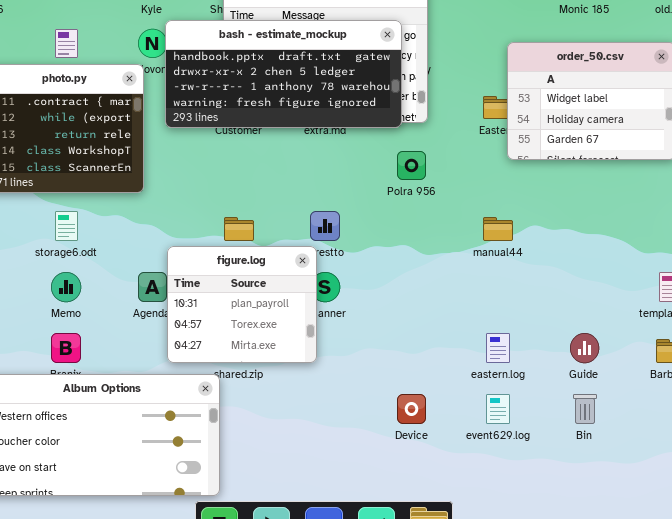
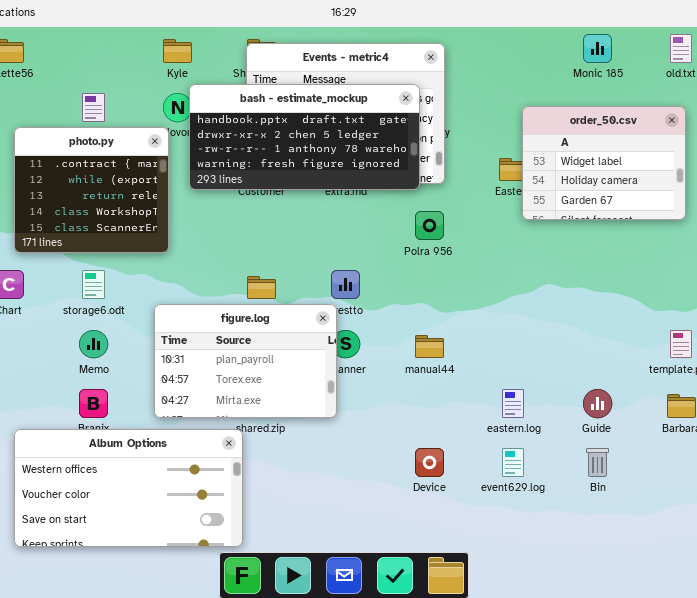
manual44: [483,217,513,241] -> [415,335,444,358], moved
figure.log: [167,246,317,363] -> [154,304,337,418], resized

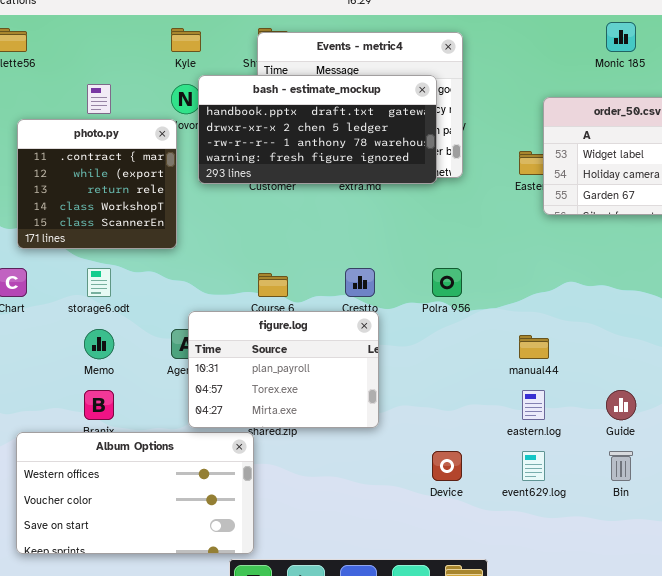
Polra 956: [415,211,444,240] -> [432,268,462,297], moved
figure.log: [154,304,337,418] -> [188,311,379,428], moved
manual44: [415,335,444,358] -> [519,335,549,359], moved

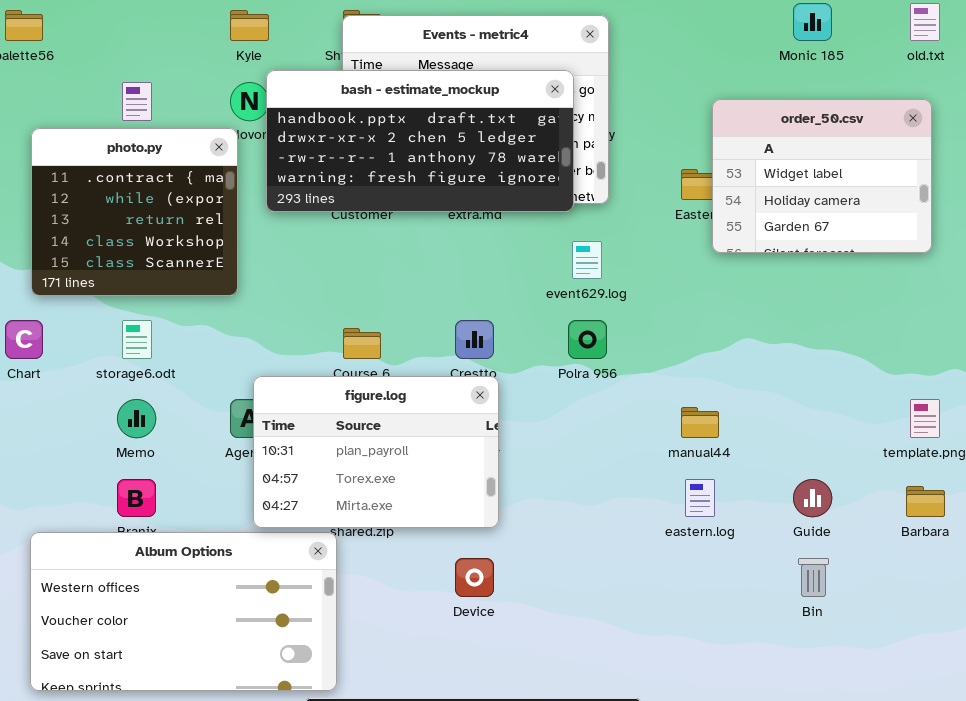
Device: [432,451,462,481] -> [455,558,494,597], moved
event629.log: [522,451,545,481] -> [572,241,602,279], moved

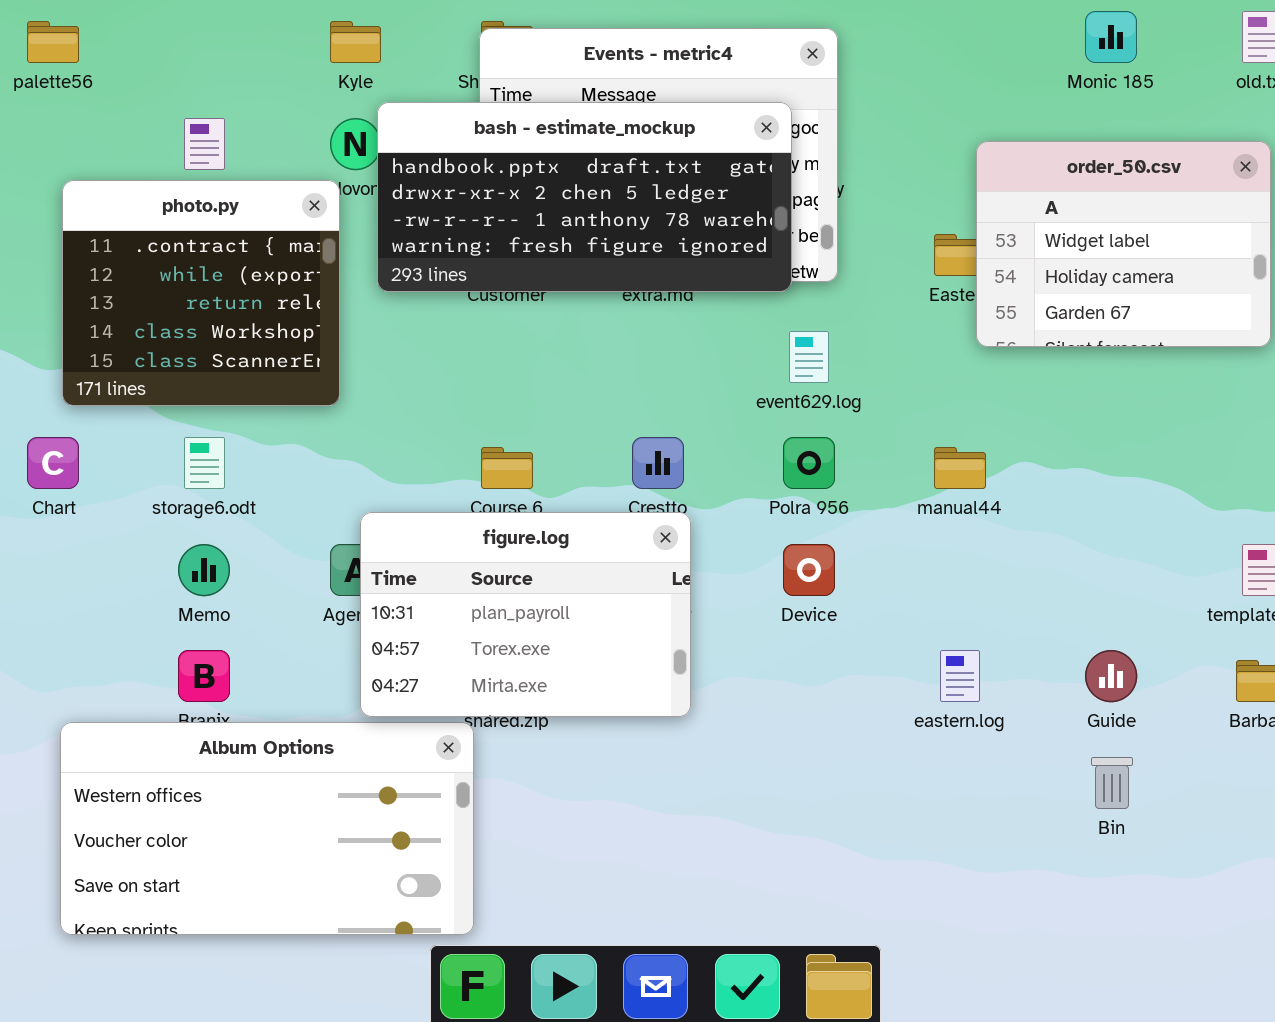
manual44: [681,407,719,438] -> [934,447,986,489], moved
Device: [455,558,494,597] -> [783,544,835,596], moved

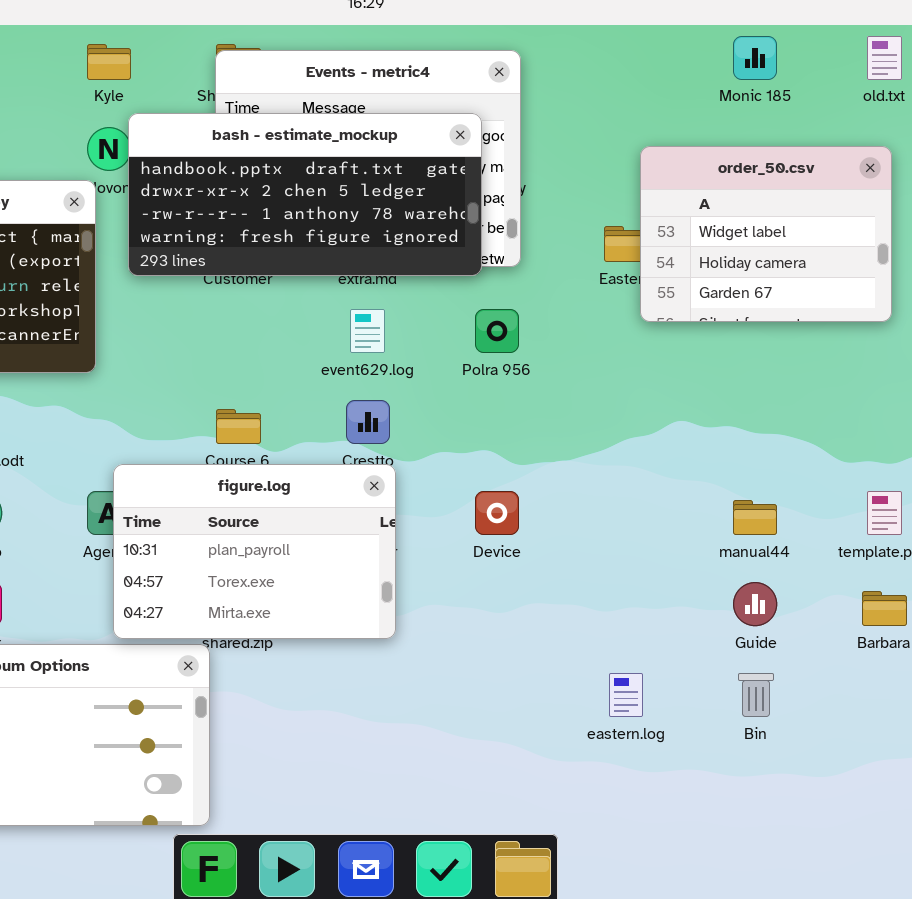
event629.log: [789,331,829,383] -> [350,309,385,353], moved
Polra 956: [783,437,835,489] -> [475,309,519,353], moved
manual44: [934,447,986,489] -> [733,500,777,535], moved
eastern.log: [940,650,980,702] -> [609,673,643,717], moved

